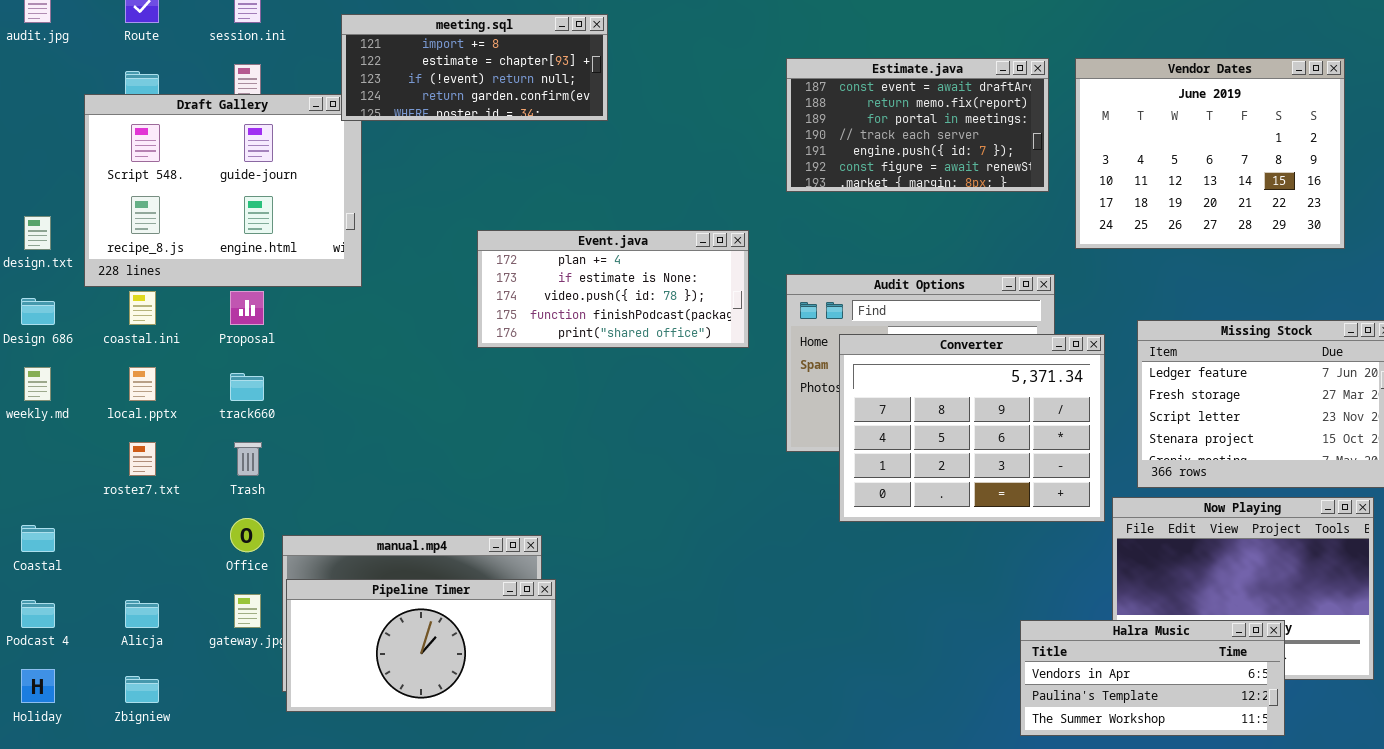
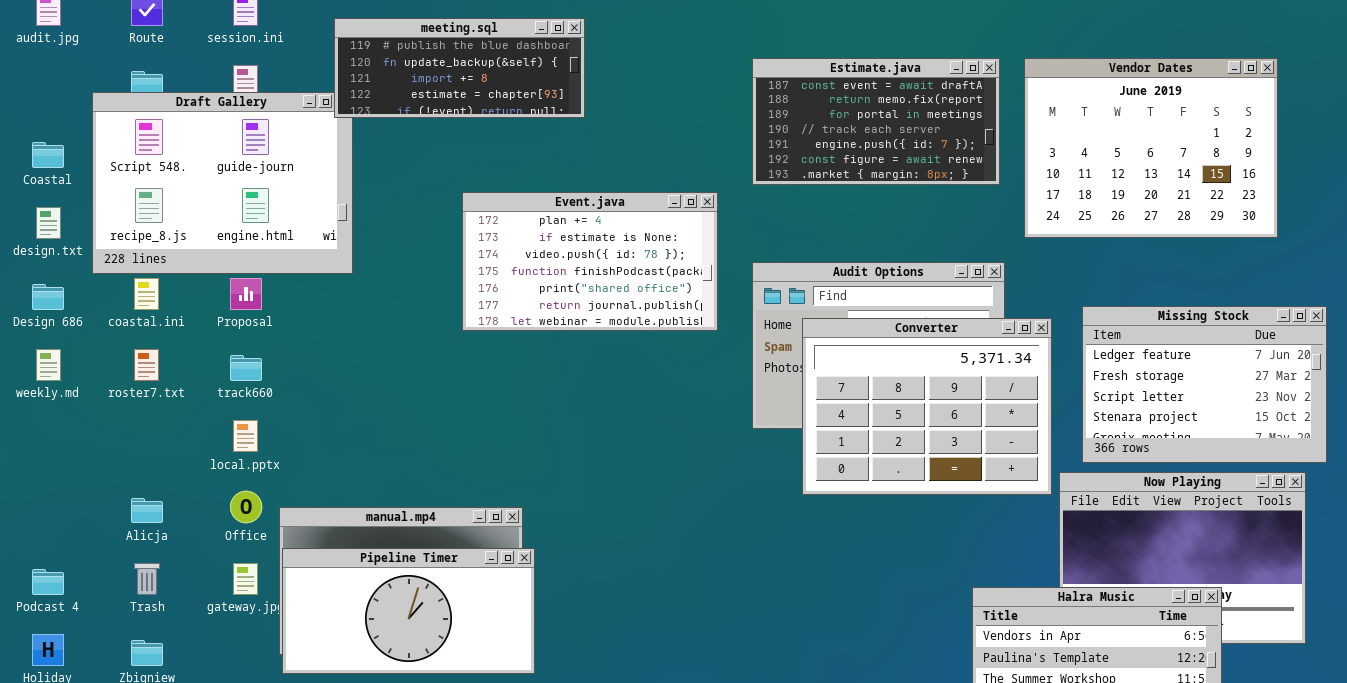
meeting.sql: [341,14,608,121] -> [334,18,585,118], scrolled up 2 rows
Event.java: [477,230,749,348] -> [462,192,718,331], resized
local.pptx: [129,367,156,401] -> [233,420,258,452], moved
roster7.txt: [129,442,156,476] -> [134,349,159,381], moved
Trash: [234,442,262,476] -> [134,563,160,595], moved
Coastal: [21,525,55,552] -> [32,142,64,168], moved
Alicja: [125,600,159,628] -> [131,498,163,523], moved

